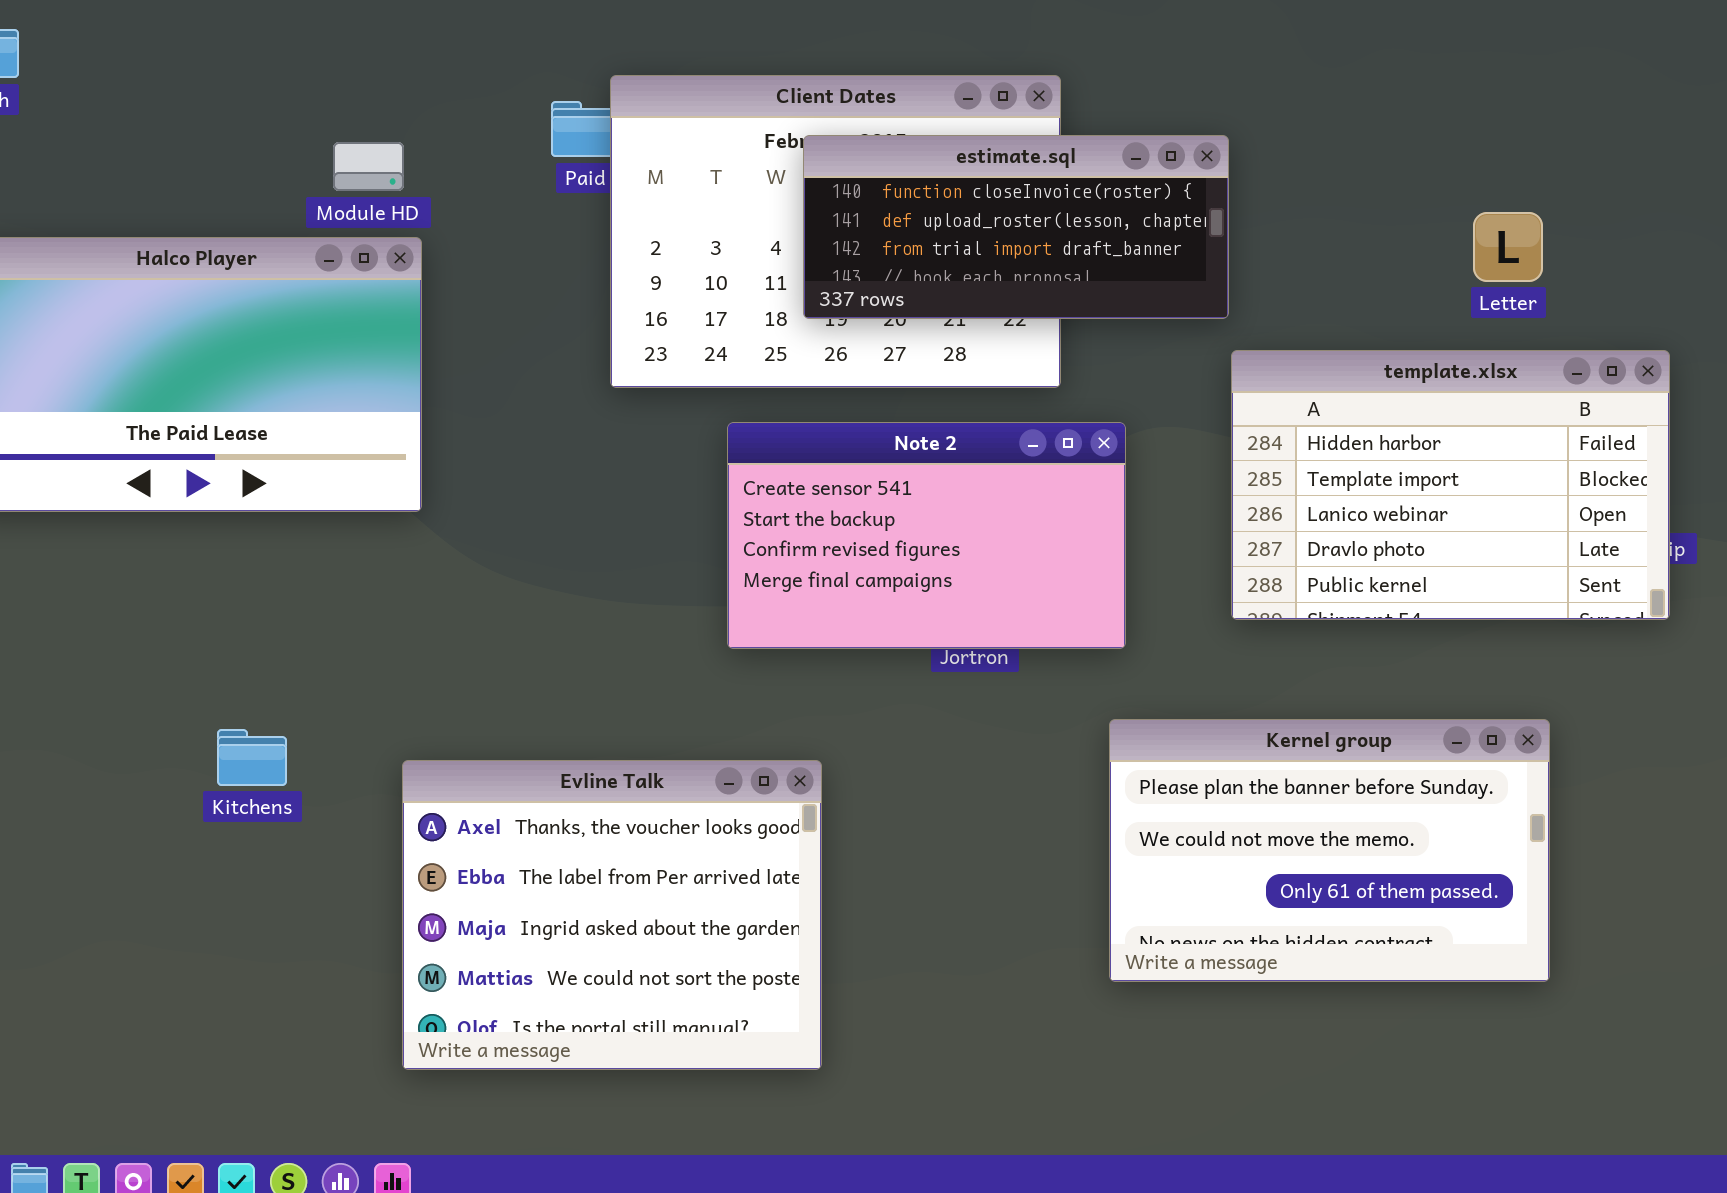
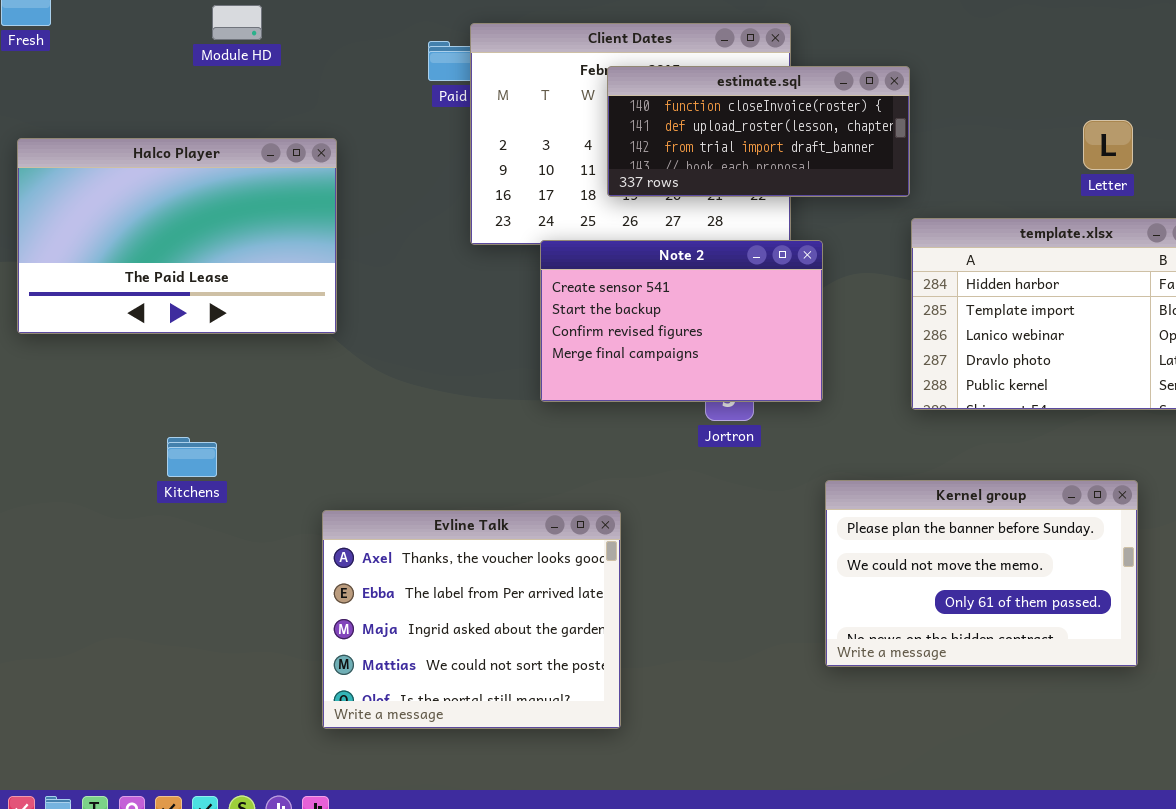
Module HD: [333,142,404,191] -> [212,5,262,40], moved
Note 2: [727,422,1126,649] -> [540,240,823,402], moved
Kitchens: [217,729,287,786] -> [167,437,217,477], moved

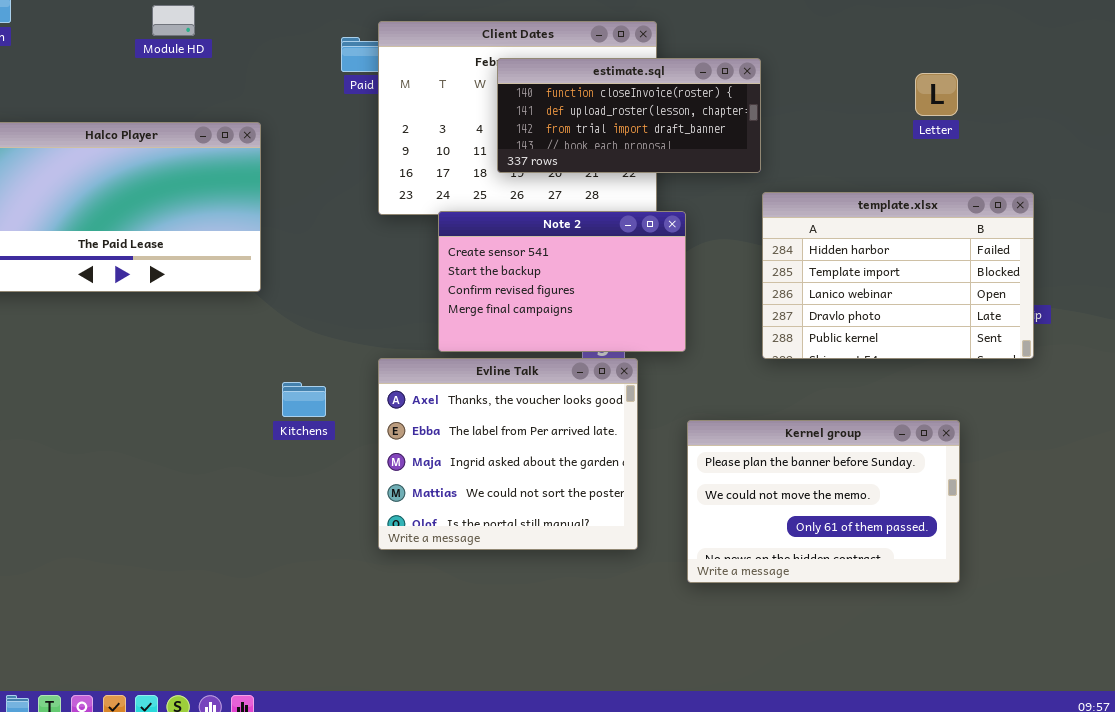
Letter: [1083,120,1133,170] -> [915,73,958,116], moved
Kitchens: [167,437,217,477] -> [282,382,326,417], moved
Evline Talk: [322,510,621,729] -> [378,358,638,550], moved

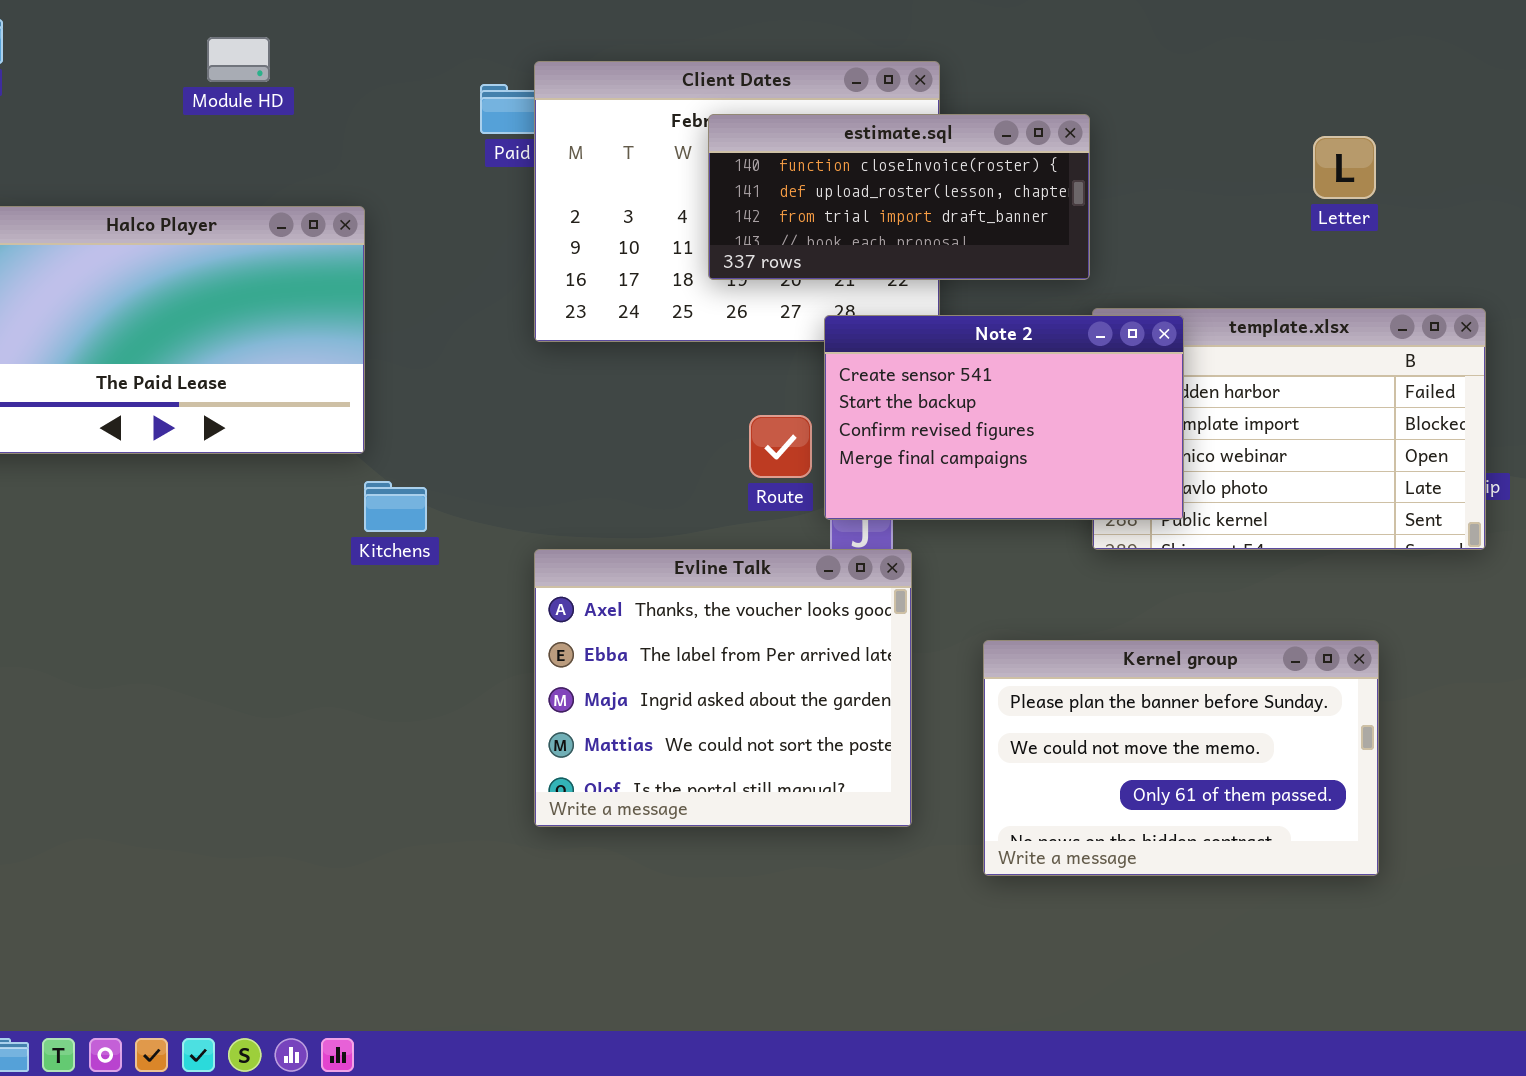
Note 2: [438,211,686,352] -> [824,315,1184,520], moved
Kitchens: [282,382,326,417] -> [364,481,427,532], moved

